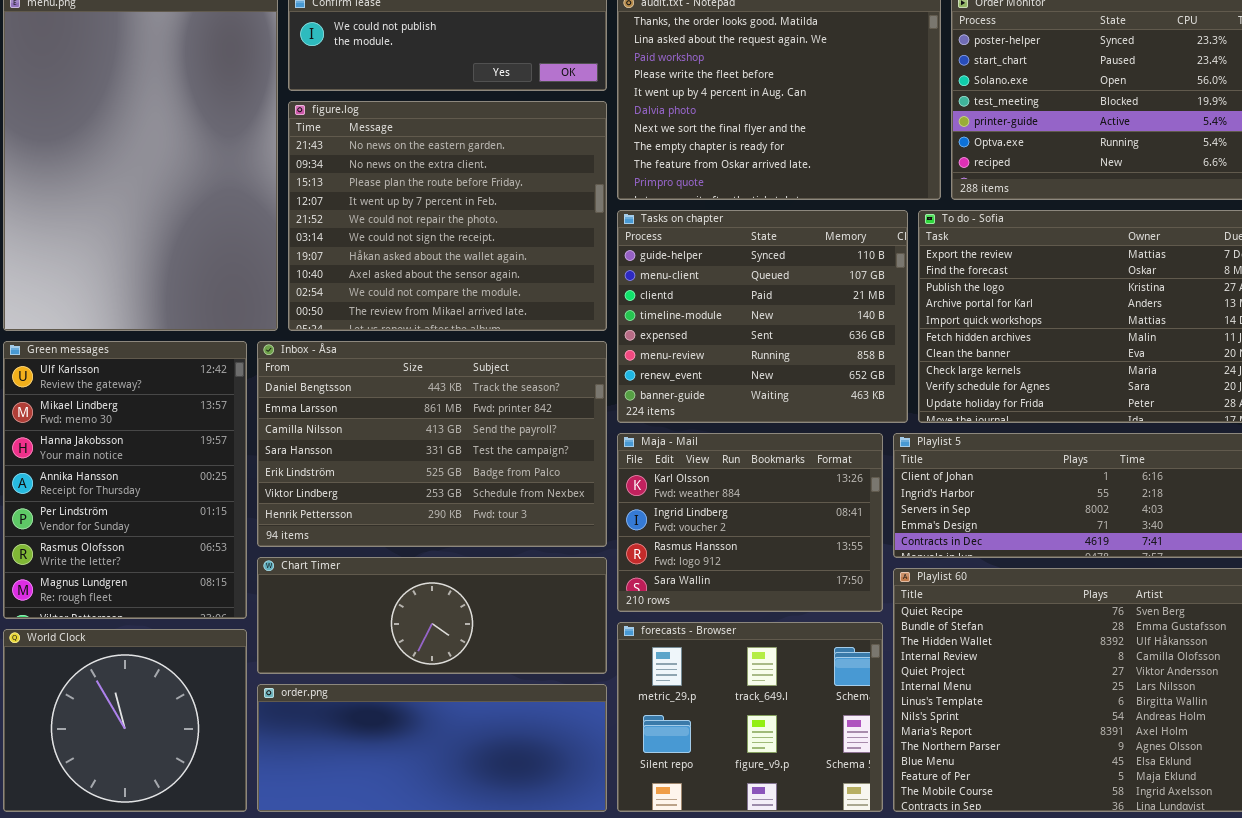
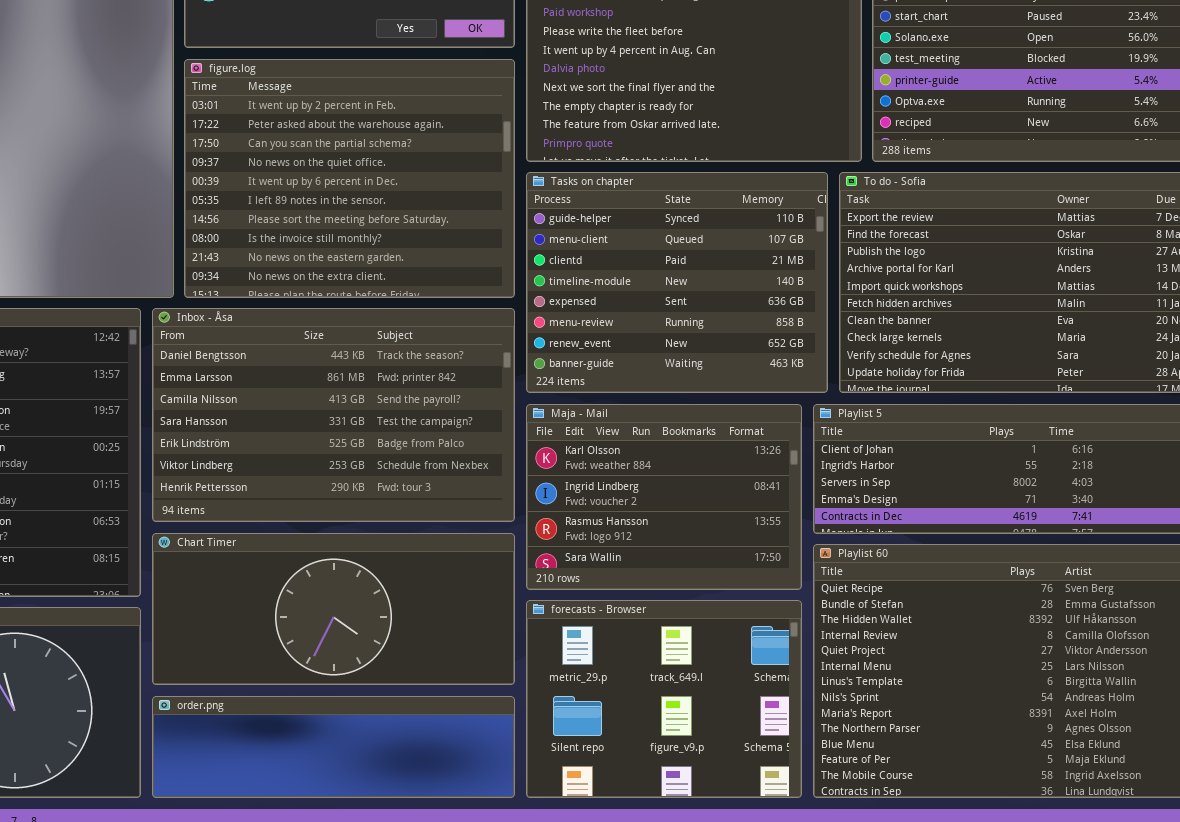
figure.log: [288,101,607,331] -> [184,59,515,298], scrolled up 8 rows
Chart Timer: [257,557,607,674] -> [152,533,515,685], resized
order.png: [257,684,607,812] -> [152,696,515,798], resized

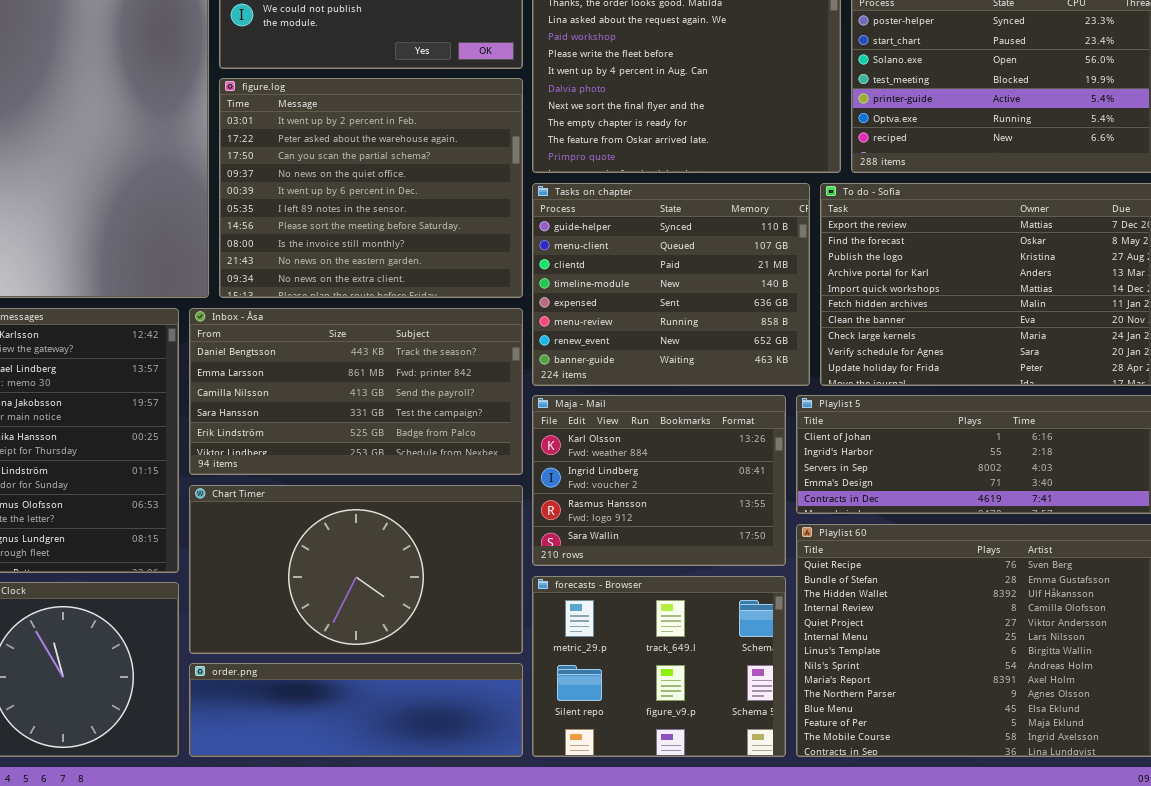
Inbox - Åsa: [152,308,515,522] -> [189,308,523,475], resized
Chart Timer: [152,533,515,685] -> [189,485,523,654], resized

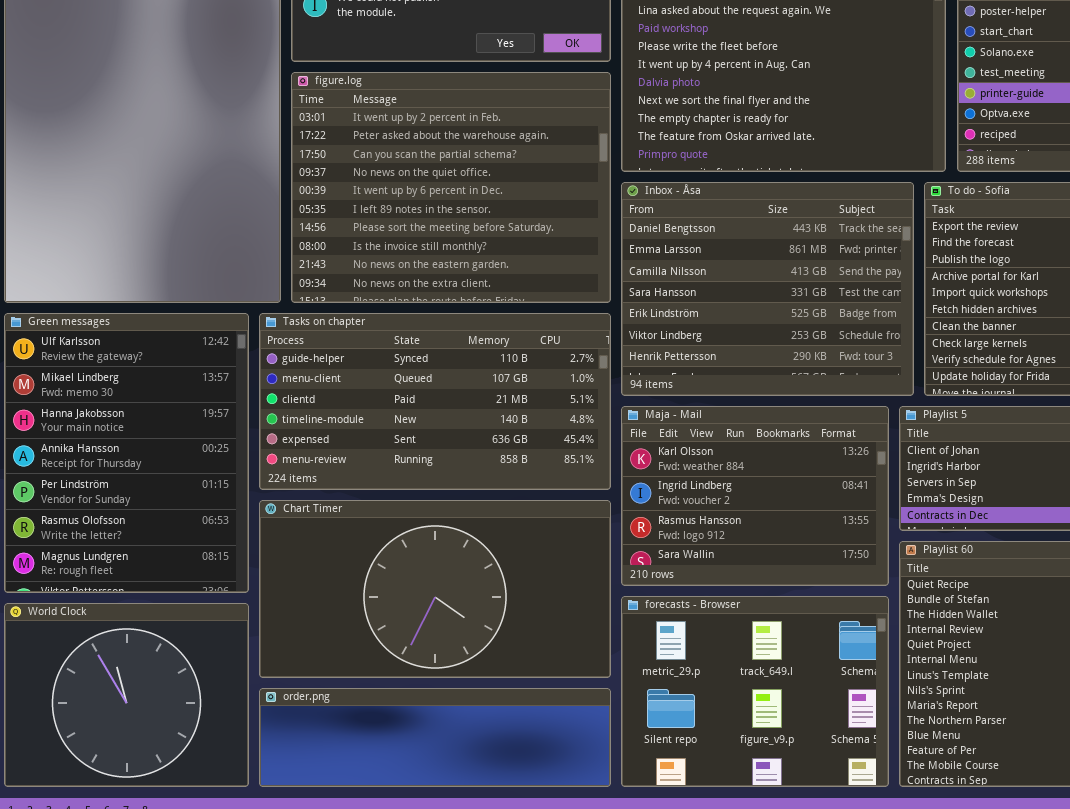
Tasks on chapter: [532,183,810,386] -> [259,313,611,490], moved, resized
Inbox - Åsa: [189,308,523,475] -> [621,182,914,396], moved, resized

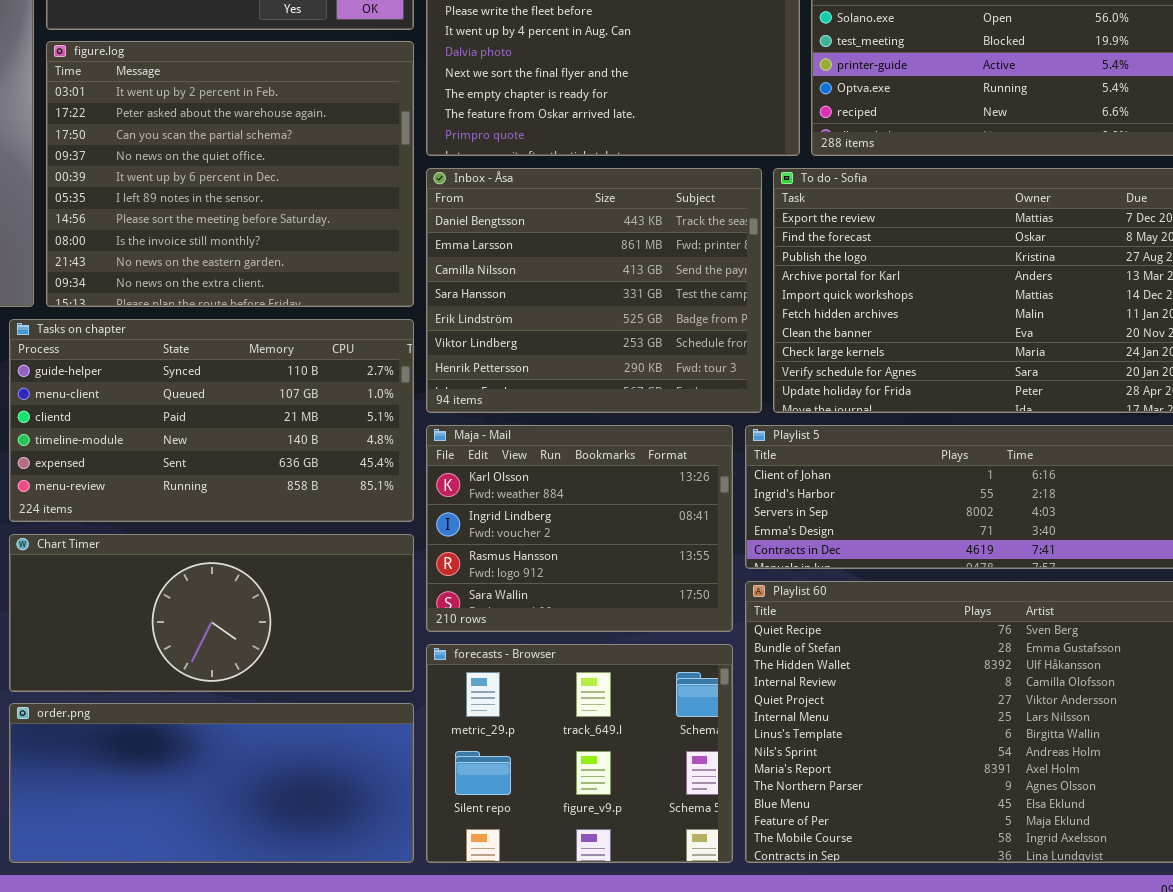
Chart Timer: [259,500,611,678] -> [9,534,414,692], resized
order.png: [259,688,611,787] -> [9,703,414,863], resized

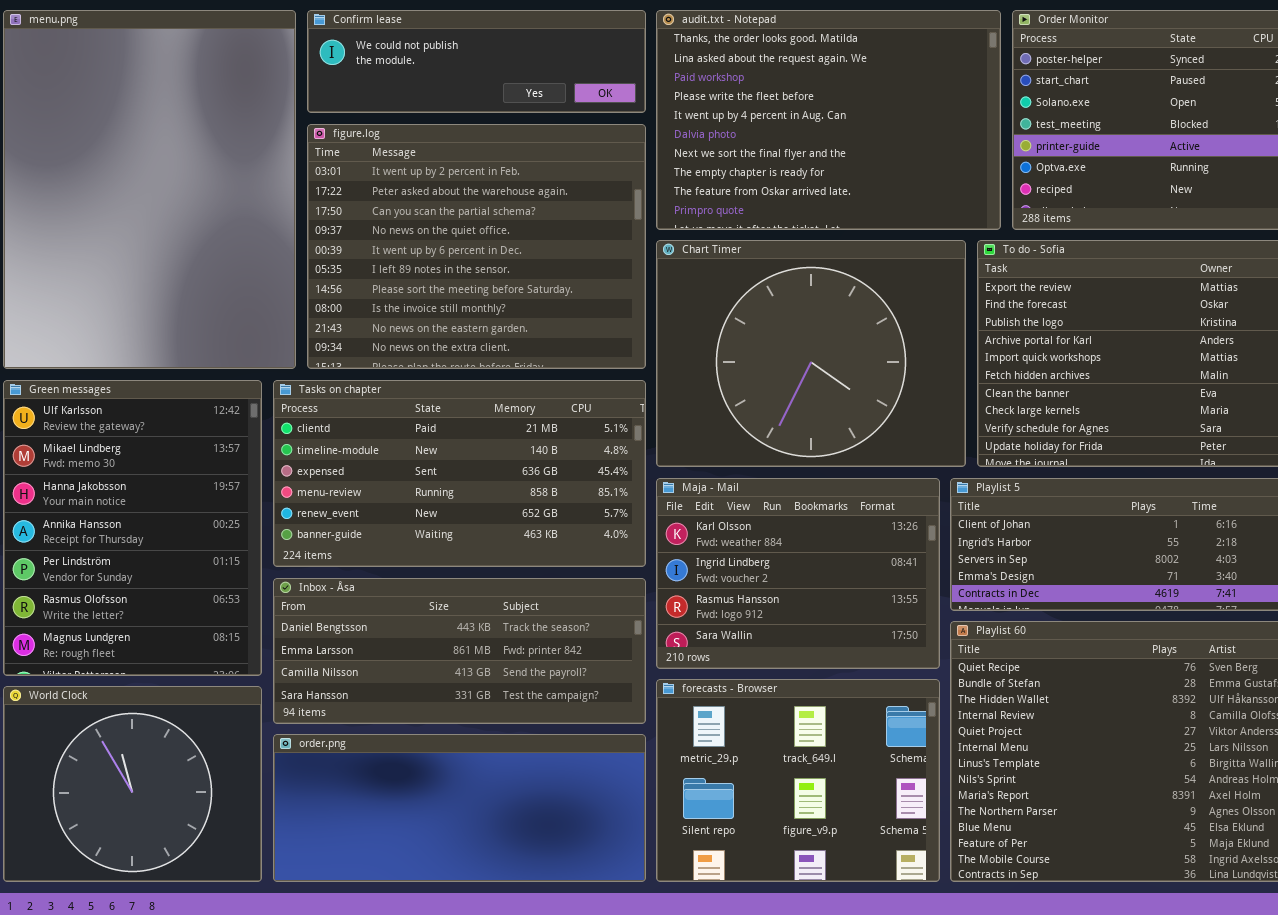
Inbox - Åsa: [426,168,762,413] -> [273,578,646,724], moved, resized
Tasks on chapter: [9,319,414,522] -> [273,380,646,567], scrolled down 2 rows
Chart Timer: [9,534,414,692] -> [656,240,966,467], moved, resized

